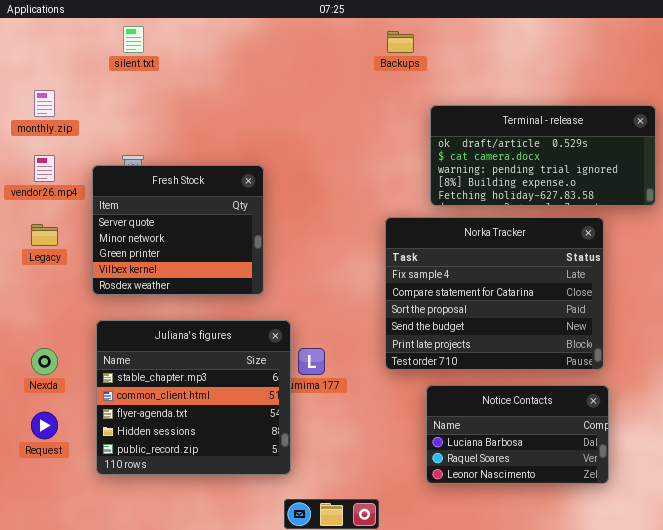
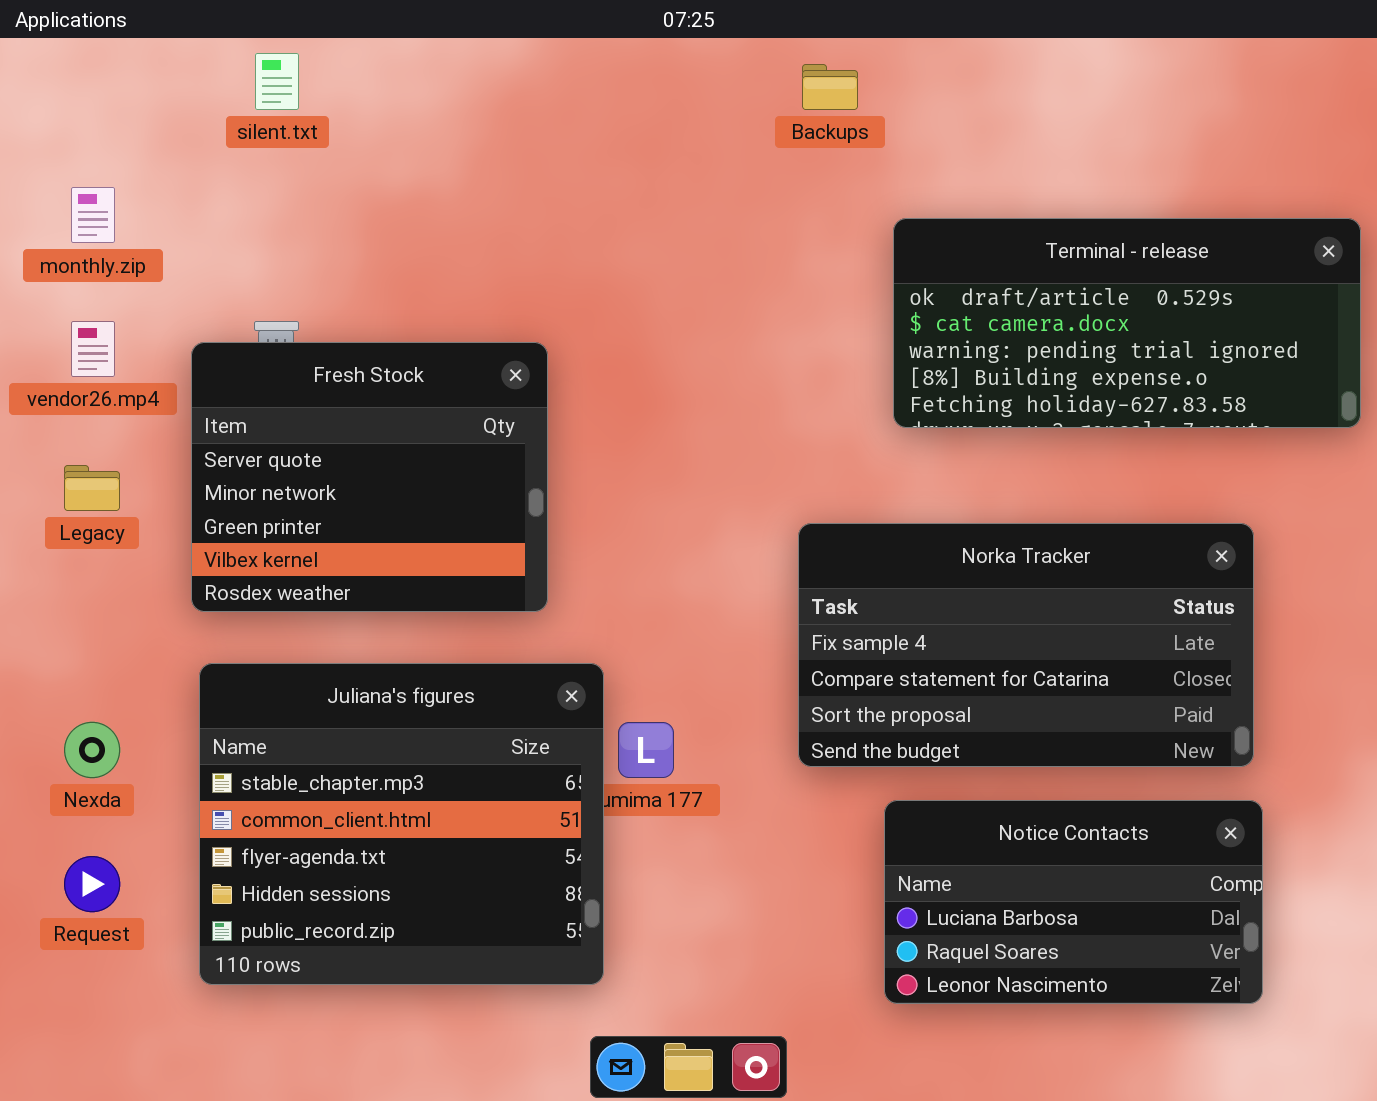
Norka Tracker: [385,217,604,370] -> [798,523,1254,767], resized

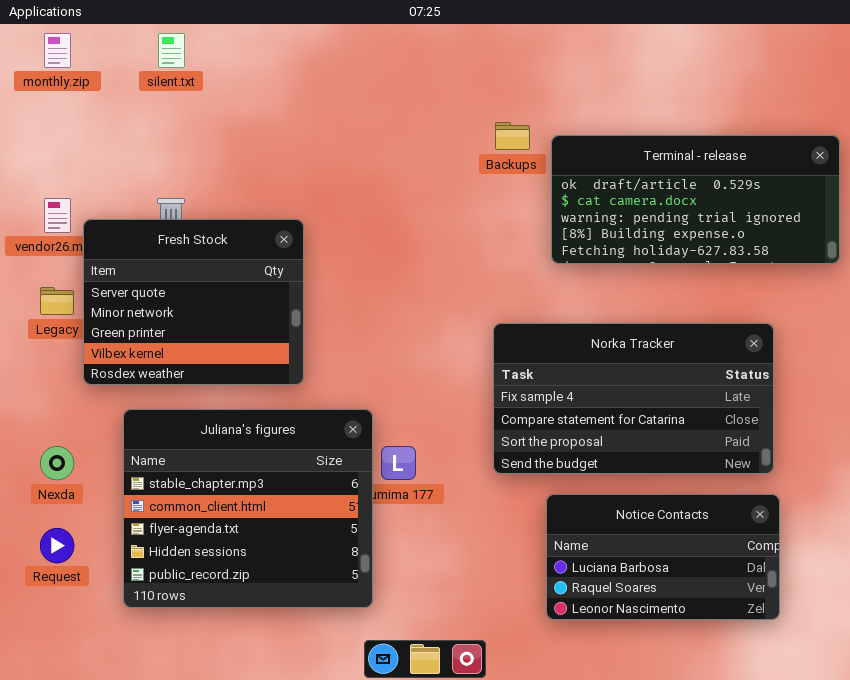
Backups: [802,64,858,110] -> [495,122,530,150], moved
monthly.zip: [71,187,115,243] -> [44,33,71,68], moved
Fresh Stock: [191,342,548,612] -> [83,219,304,385], moved

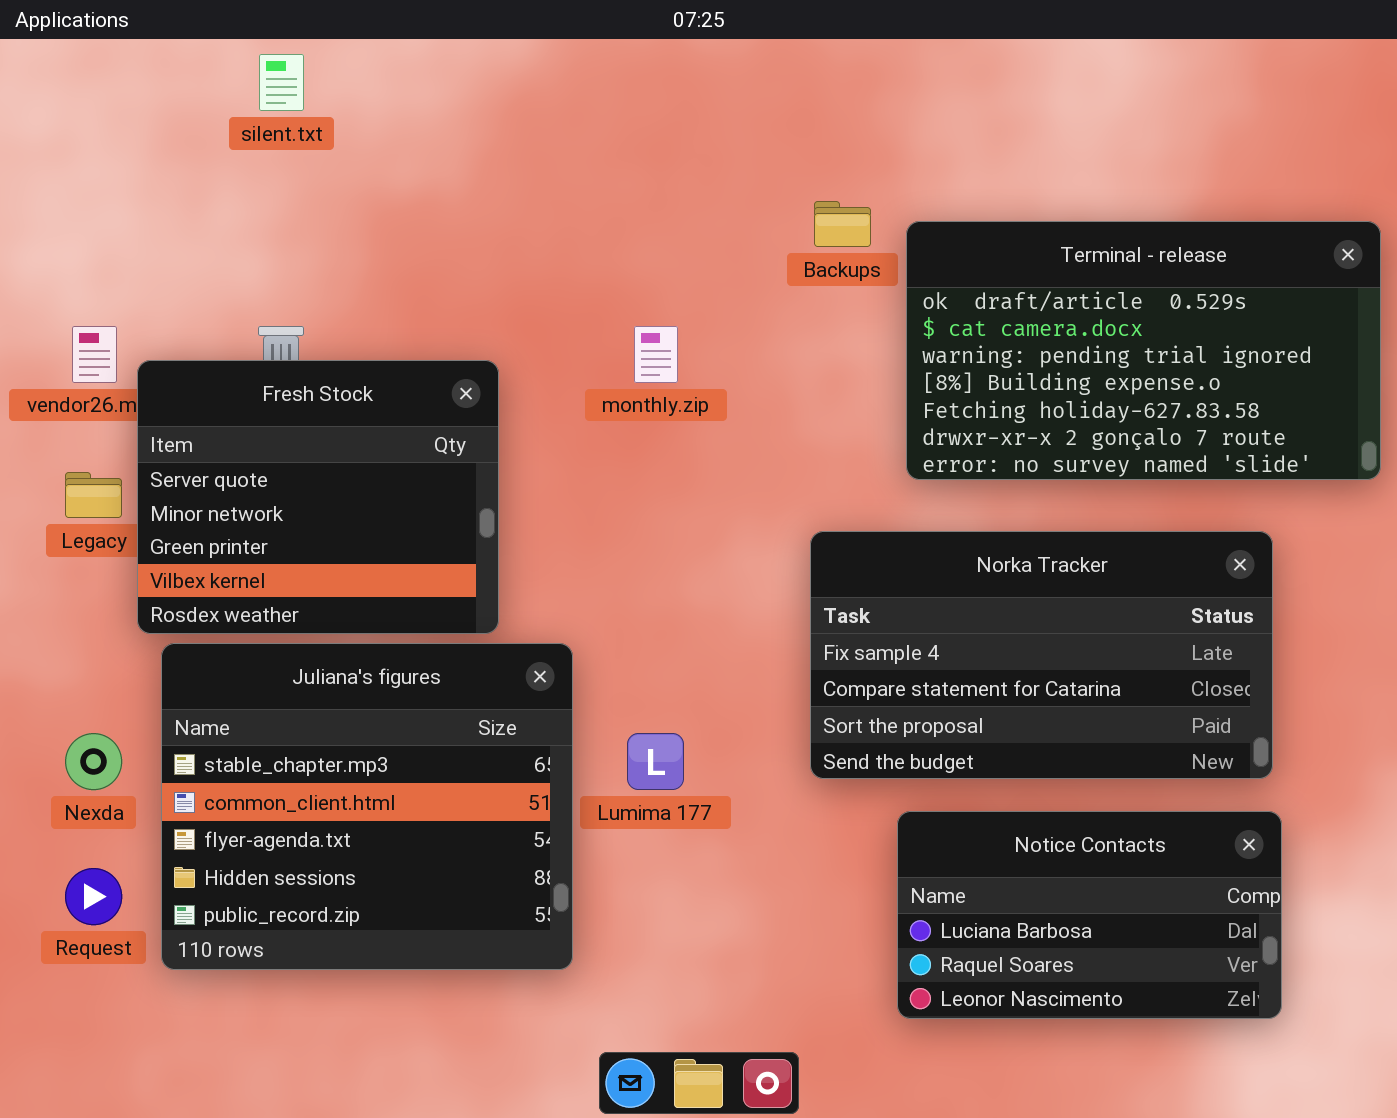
monthly.zip: [44,33,71,68] -> [634,326,678,383], moved
Terminal - release: [551,135,840,264] -> [906,221,1381,480], resized
Juliana's figures: [123,409,373,608] -> [161,643,573,970], moved

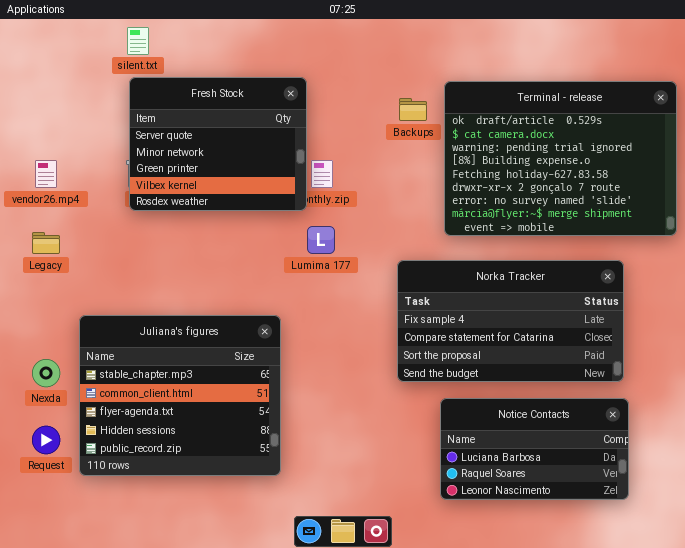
Terminal - release: [906,221,1381,480] -> [444,81,677,236], resized
Fresh Stock: [137,360,499,634] -> [129,77,307,211], moved
Lumima 177: [627,733,684,790] -> [307,226,335,254], moved

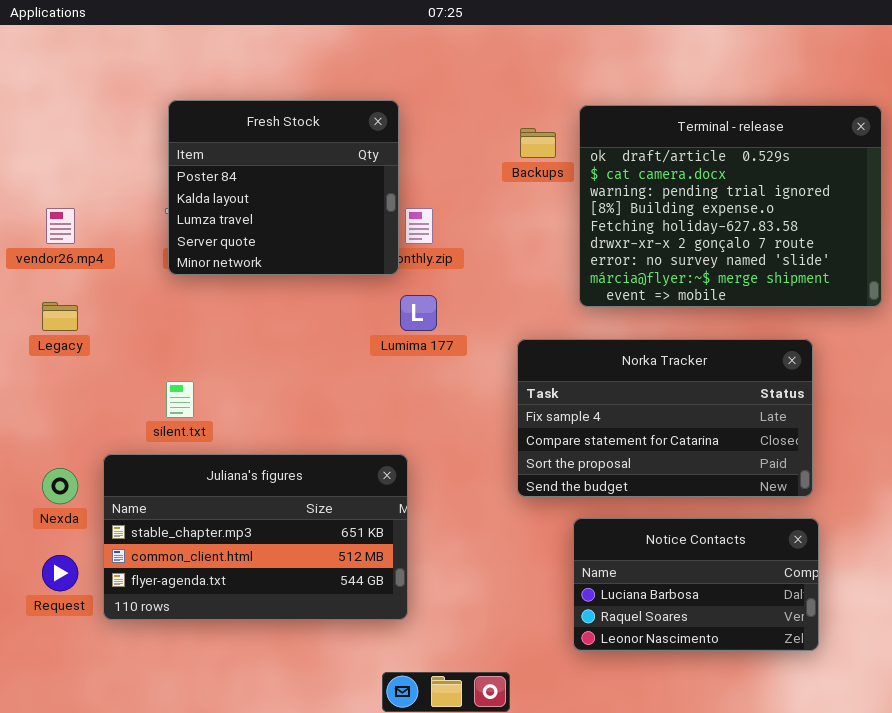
silent.txt: [127,27,149,55] -> [166,381,194,418], moved
Fresh Stock: [129,77,307,211] -> [168,100,399,275], scrolled up 3 rows
Juliana's figures: [79,315,281,476] -> [103,454,408,620], resized

